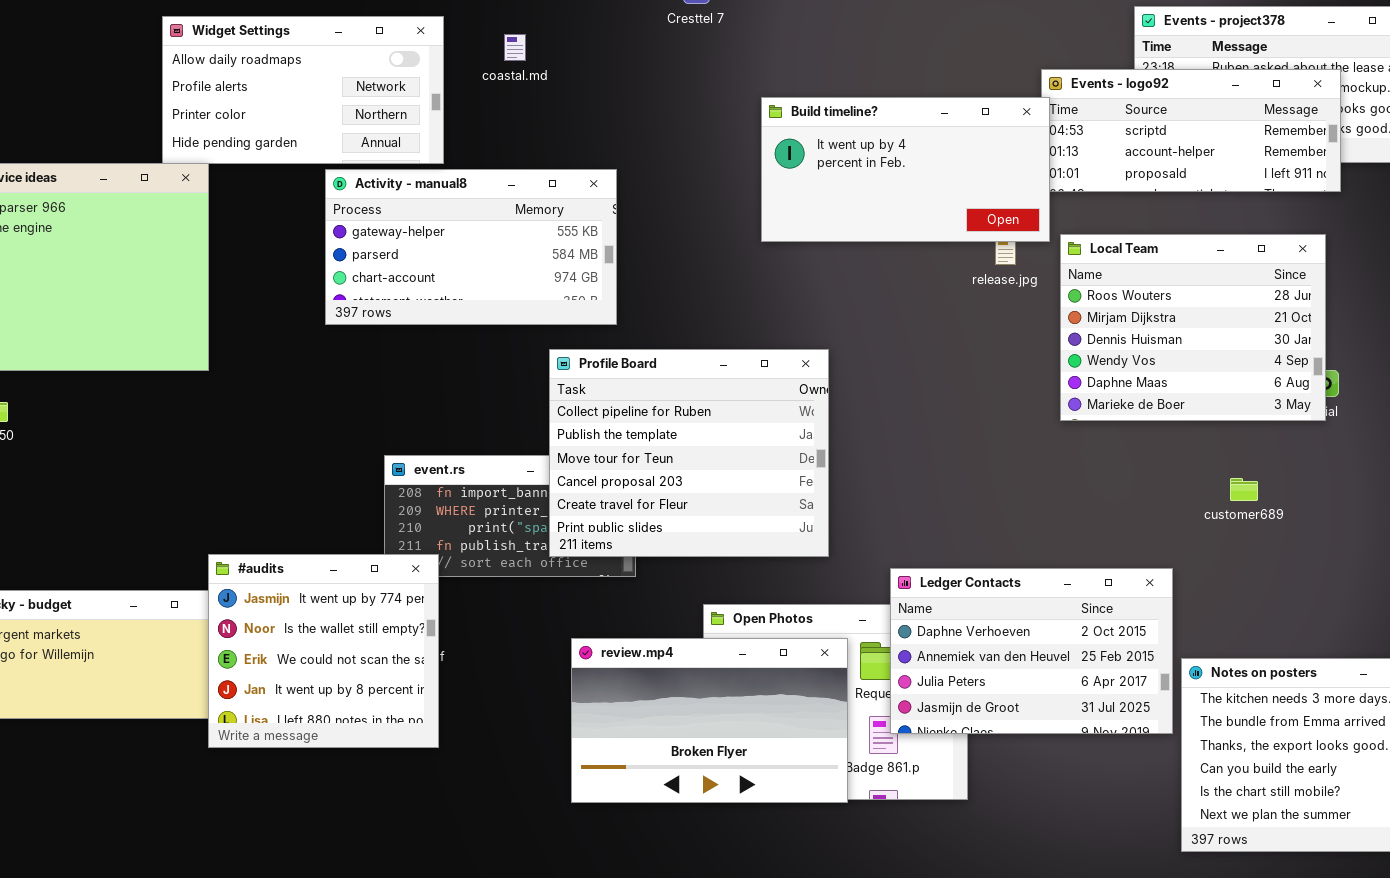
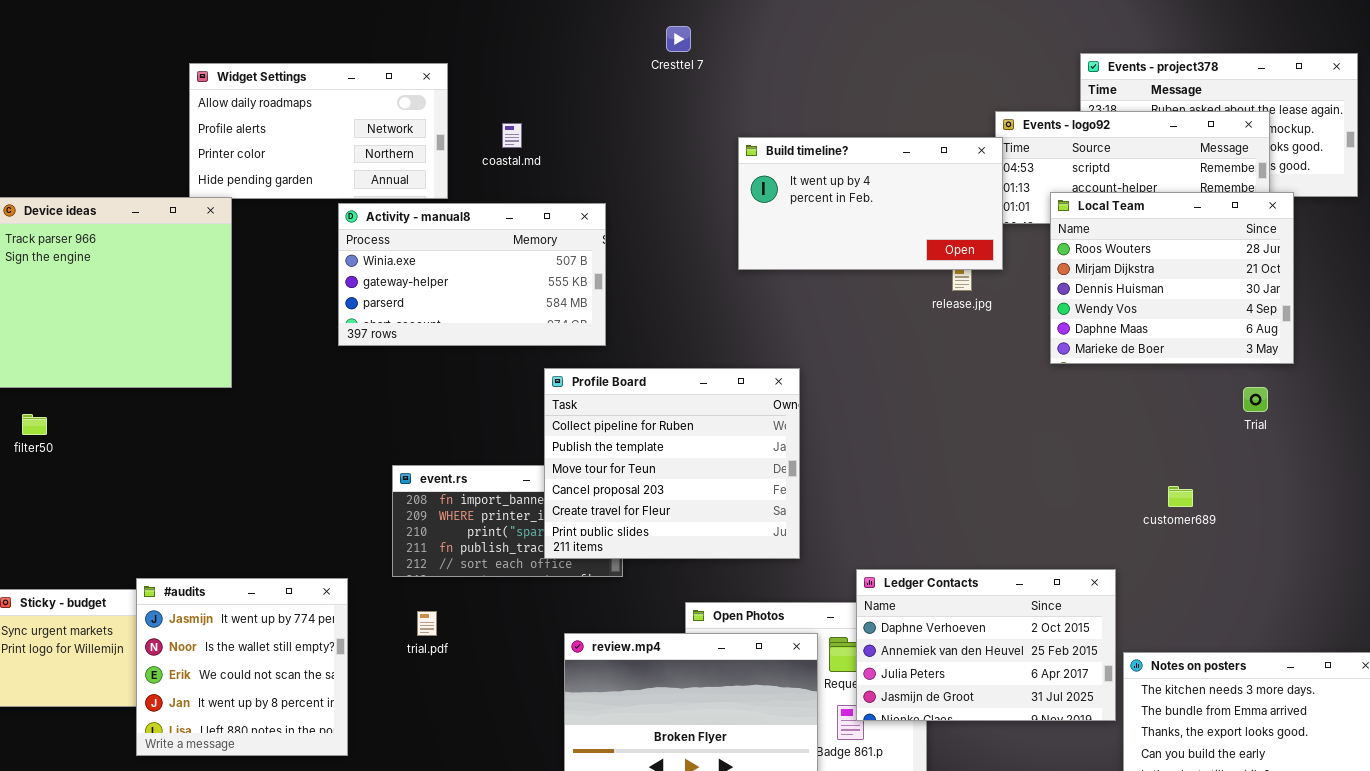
coastal.md: [504,34,526,61] -> [502,123,522,148], moved
Activity - manual8: [325,169,617,325] -> [338,203,606,346], scrolled up 1 row
Local Team: [1060,234,1326,421] -> [1050,192,1294,364], moved
#audits: [208,554,439,748] -> [136,578,348,756], moved

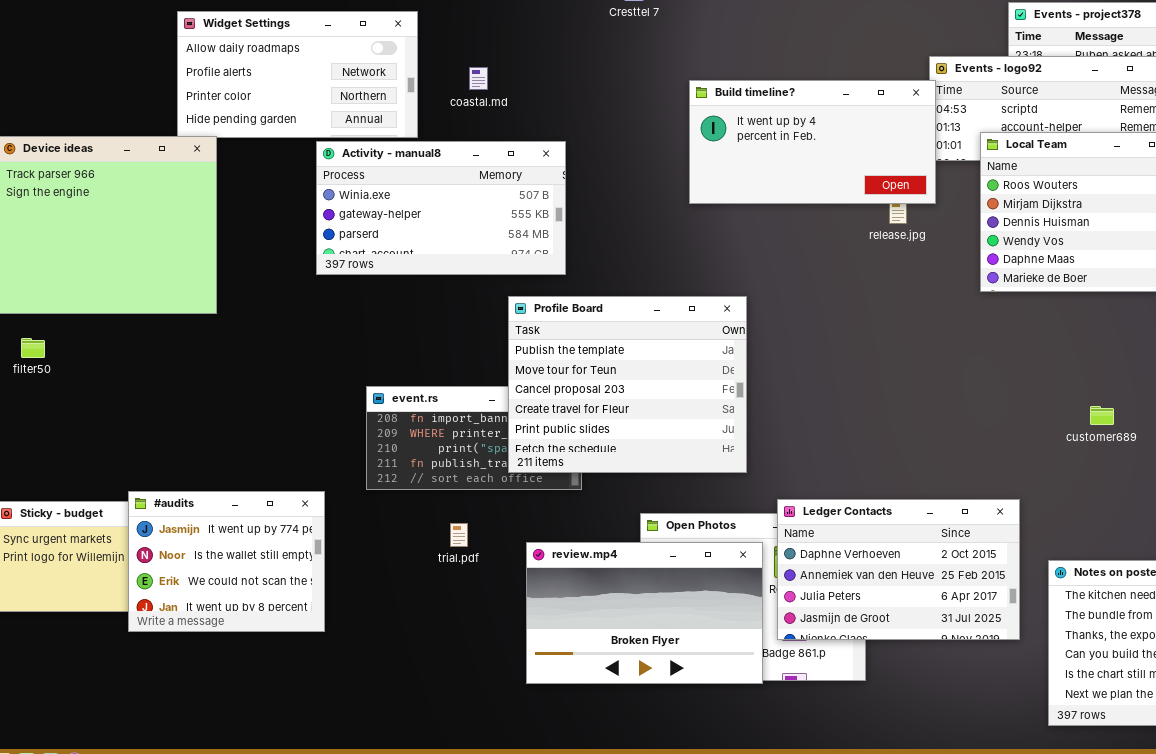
Profile Board: [544,368,800,559] -> [508,296,747,473], scrolled down 1 row
Ledger Contacts: [856,569,1116,721] -> [777,499,1020,640], moved
#audits: [136,578,348,756] -> [128,491,325,632], resized
trial.pdf: [417,611,437,636] -> [450,523,468,547], moved

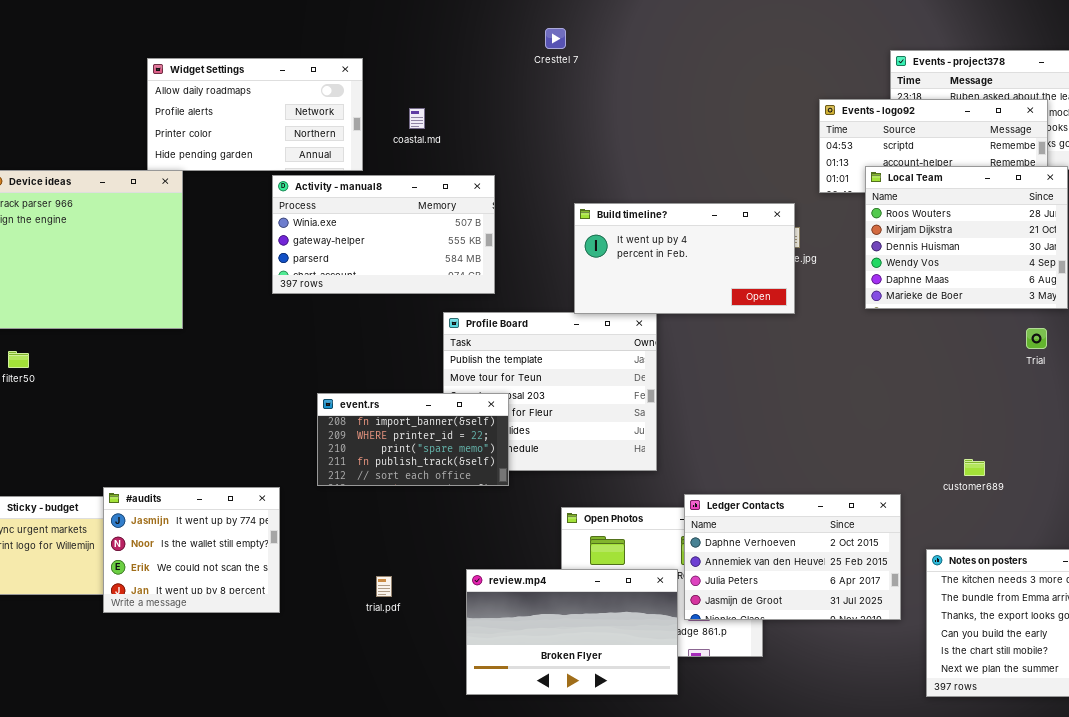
Build timeline?: [689,80,936,204] -> [574,203,795,314], moved
event.rs: [366,386,582,490] -> [317,393,509,486], raised
customer689: [1090,406,1114,425] -> [964,459,985,476], moved
trial.pdf: [450,523,468,547] -> [376,576,392,597], moved
review.mp4: [526,542,763,684] -> [466,569,678,695], moved

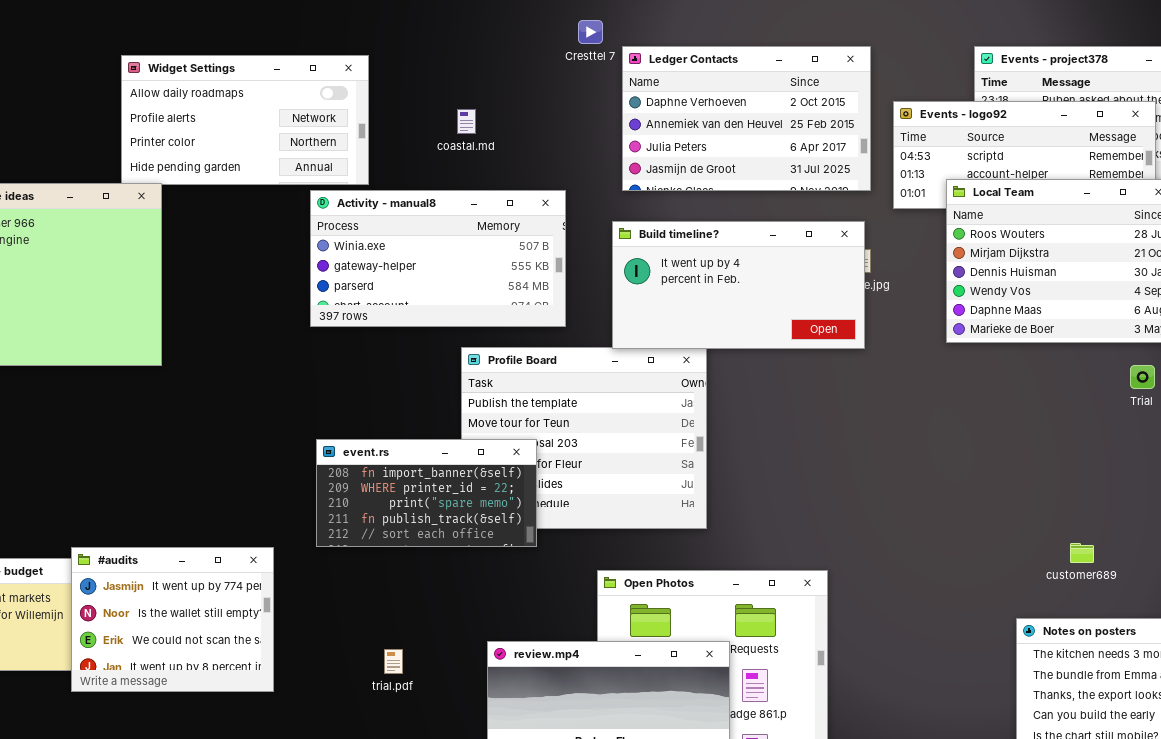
coastal.md: [409,108,425,129] -> [457,109,476,134], moved
Activity - manual8: [272,175,495,294] -> [310,190,566,327], moved
customer689: [964,459,985,476] -> [1070,543,1094,563], moved
Ledger Contacts: [684,494,901,620] -> [622,46,871,191], moved

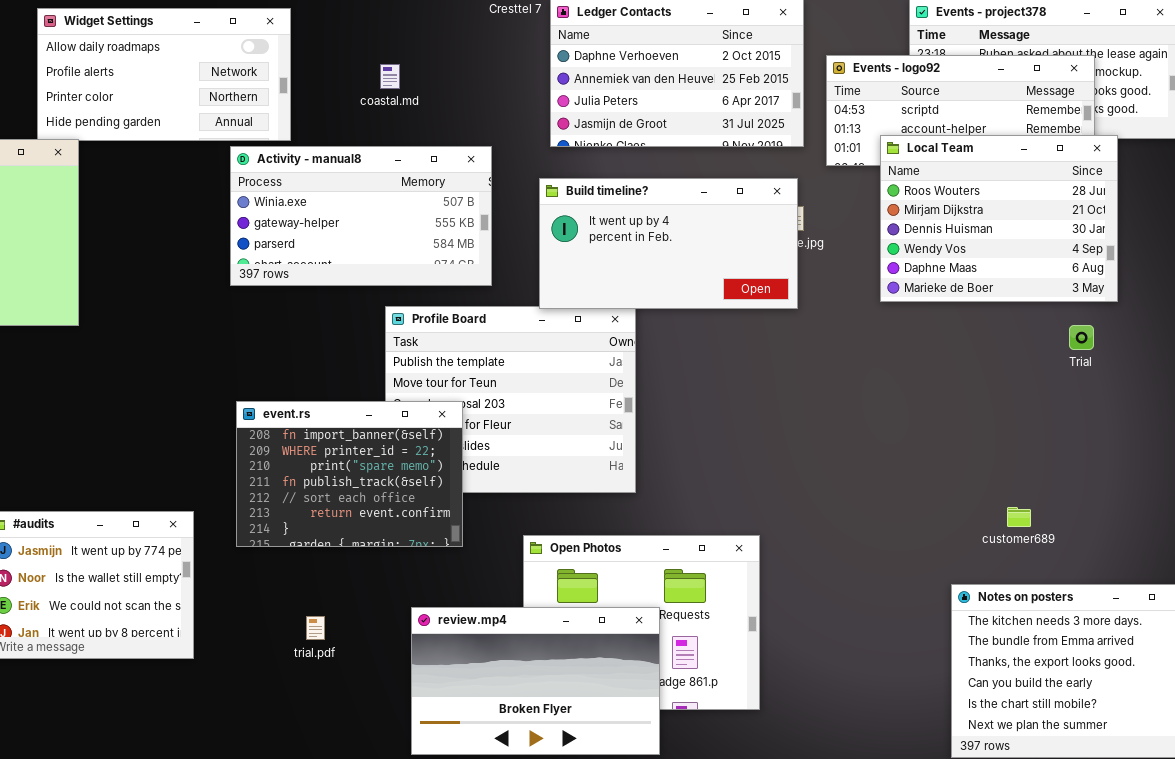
event.rs: [316,439,537,547] -> [236,401,463,547], resized

